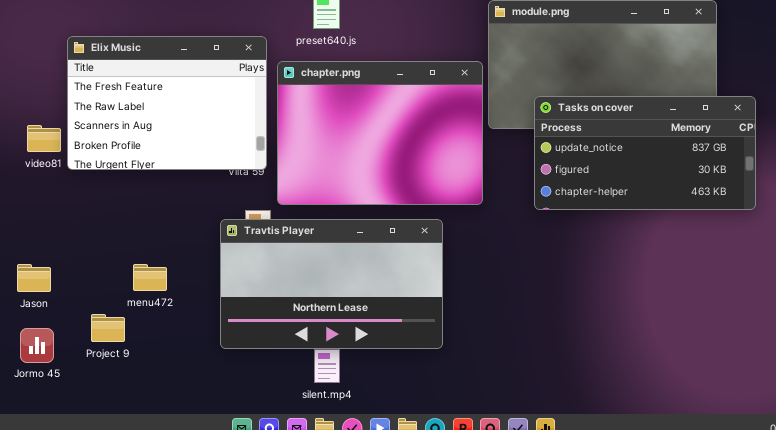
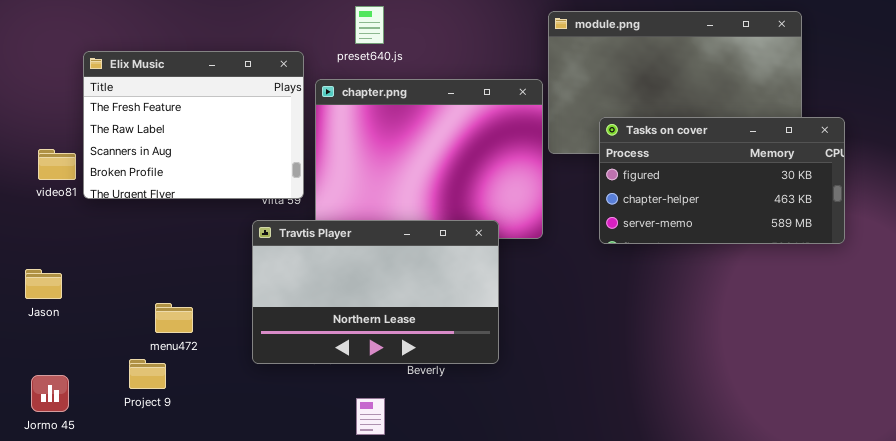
Tasks on cover: [534,96,756,210] -> [599,117,845,244], scrolled down 1 row
Travtis Player: [220,219,443,349] -> [252,220,499,364], moved
Jason: [17,264,51,292] -> [25,269,62,299], moved
Project 9: [91,314,125,342] -> [129,359,166,389], moved

